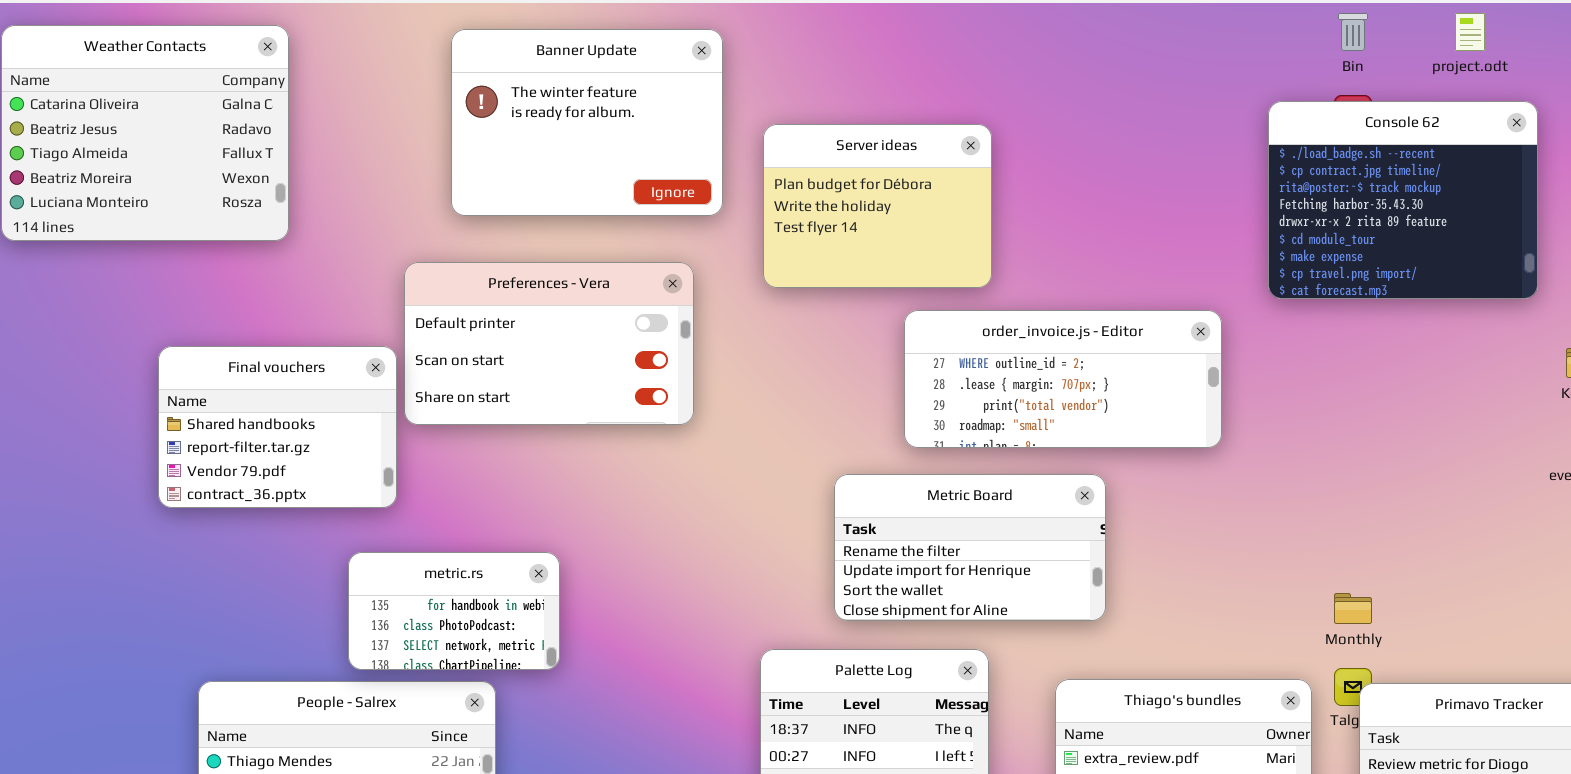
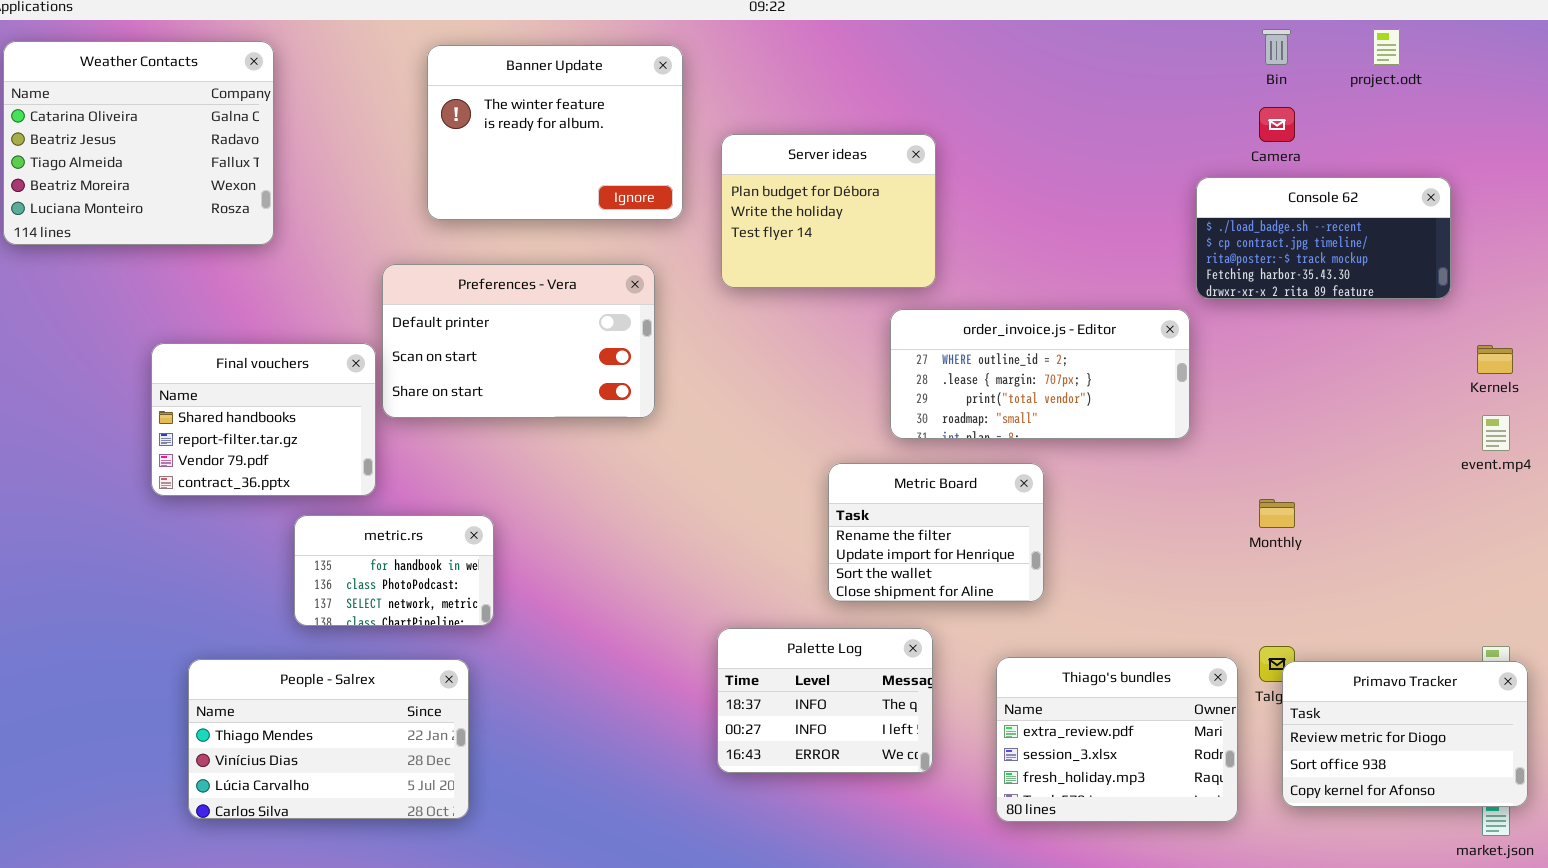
Console 62: [1268,101,1538,299] -> [1196,177,1451,299], resized
order_invoice.js - Editor: [904,310,1222,448] -> [890,309,1190,439], moved
Metric Board: [834,474,1106,621] -> [828,463,1044,602], resized
metric.rs: [348,552,560,670] -> [294,515,494,626], moved
Monthly: [1334,593,1372,624] -> [1259,499,1295,528], moved

